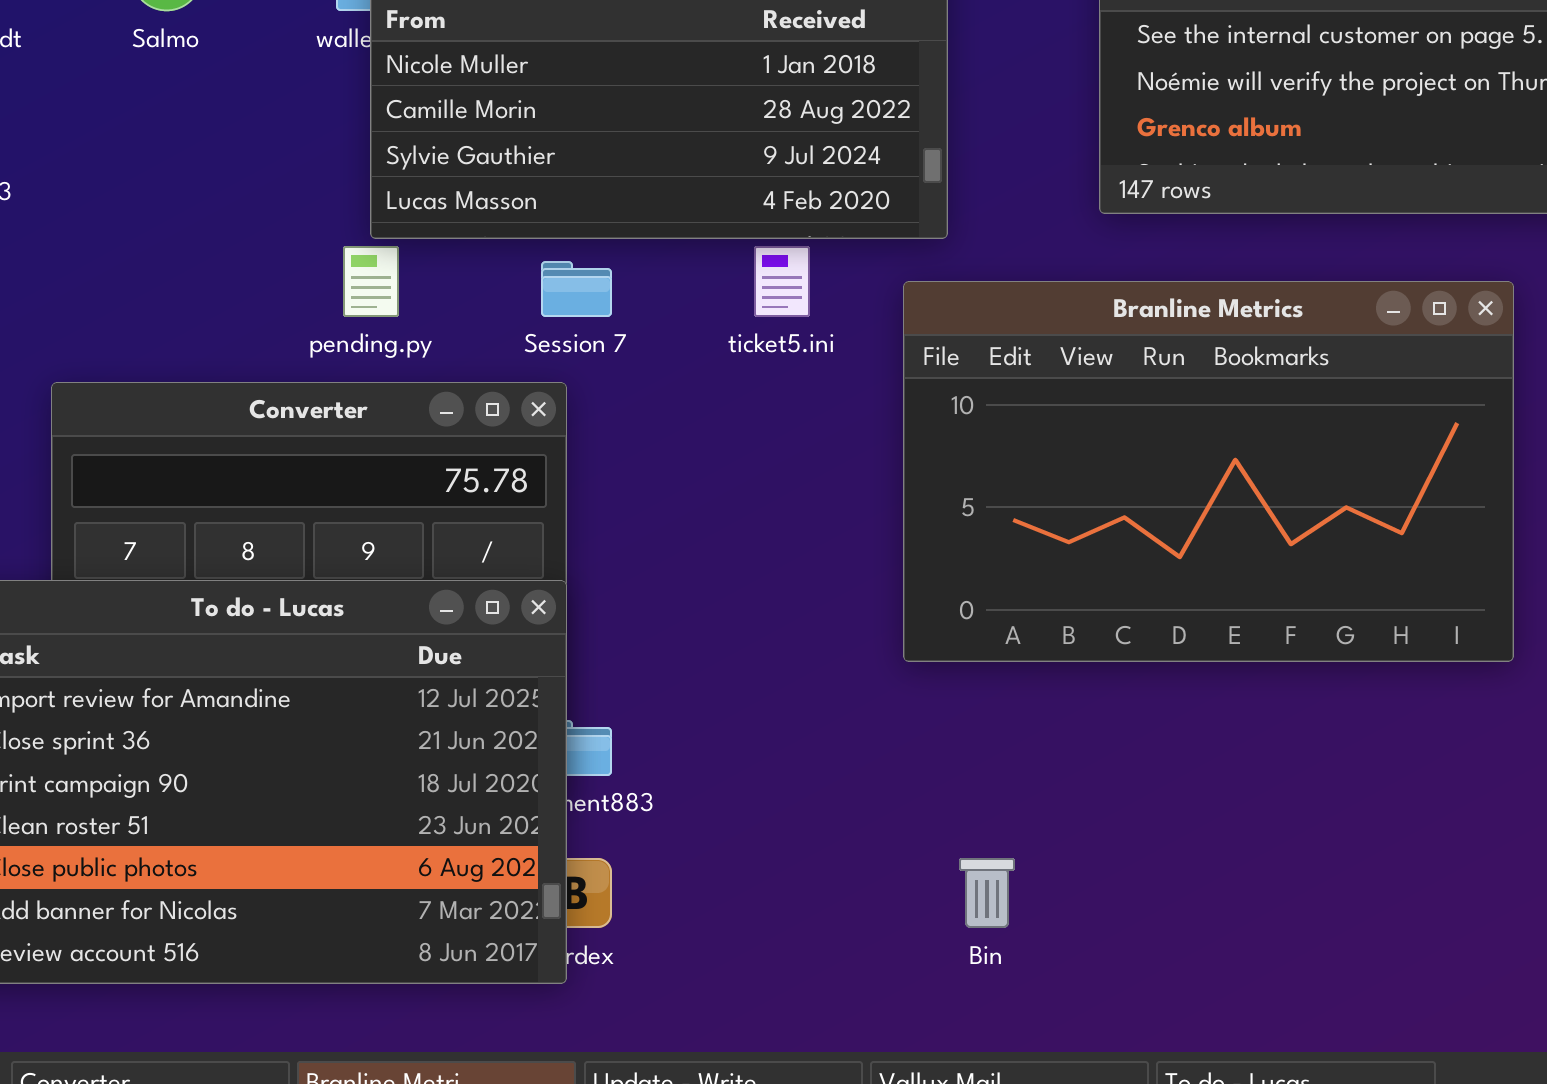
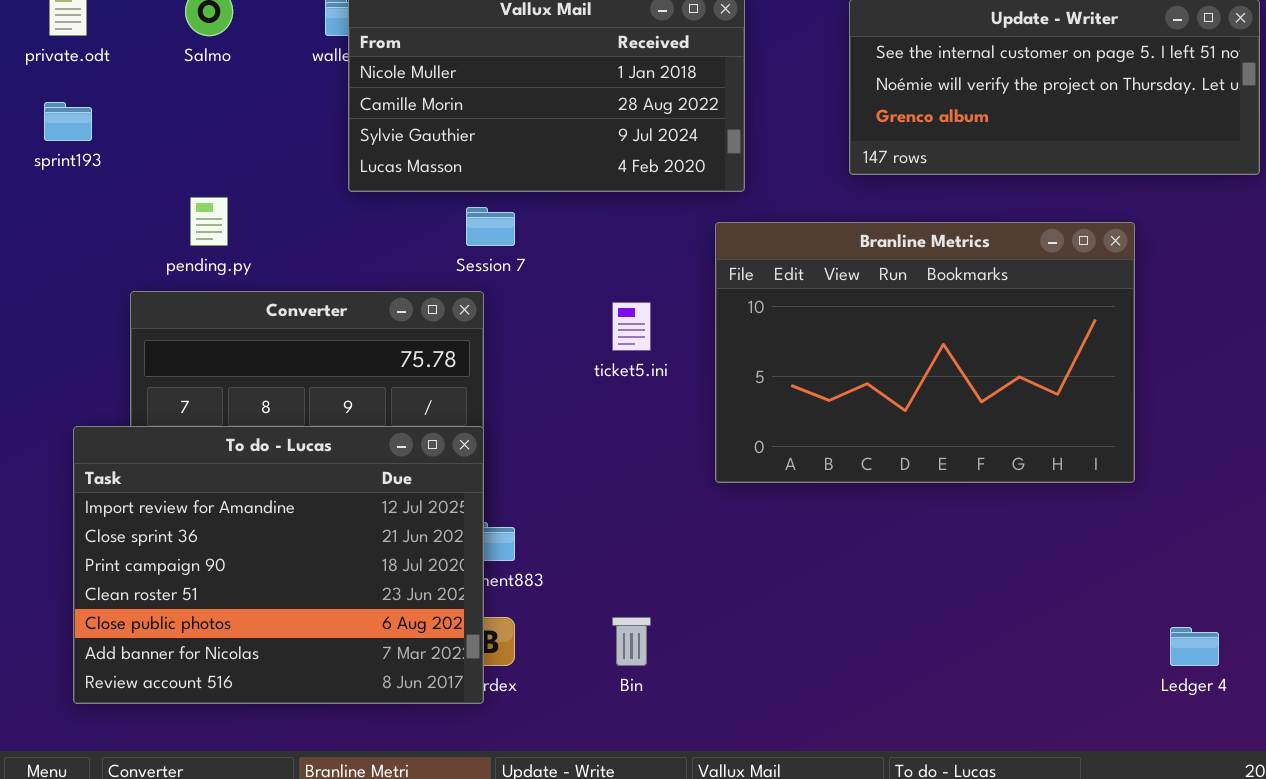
pending.py: [343,246,399,317] -> [190,197,228,246], moved
ticket5.ini: [754,246,810,317] -> [612,302,651,351], moved
Bin: [959,858,1015,928] -> [612,617,651,666], moved

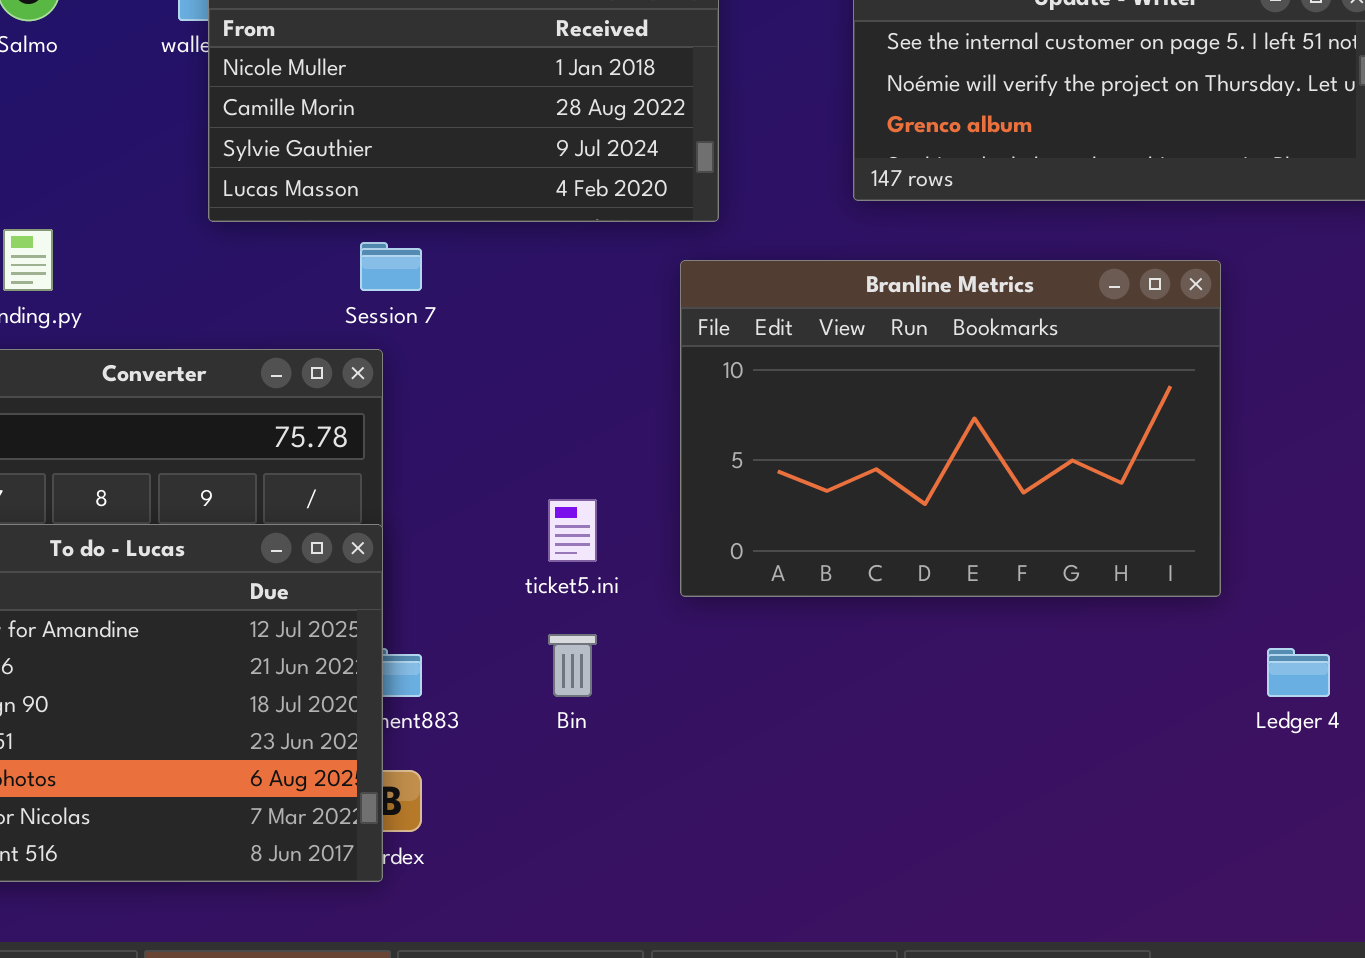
ticket5.ini: [612,302,651,351] -> [548,499,597,562], moved
Bin: [612,617,651,666] -> [548,634,597,697], moved
Ledger 4: [1170,627,1219,666] -> [1267,648,1330,697], moved

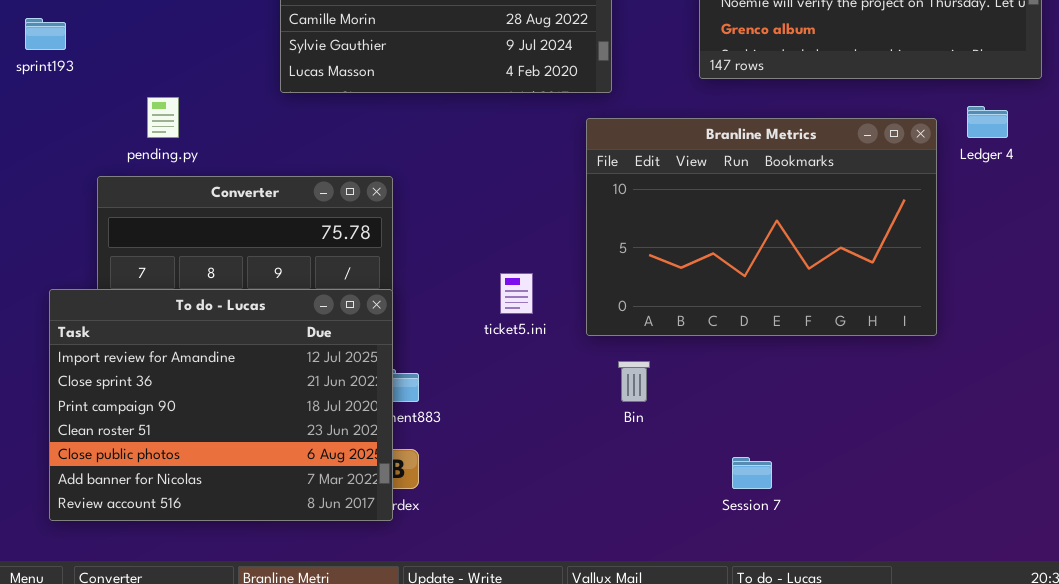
Session 7: [360,242,422,291] -> [732,457,772,489], moved
Bin: [548,634,597,697] -> [618,361,650,402], moved
Ledger 4: [1267,648,1330,697] -> [967,106,1008,138], moved

